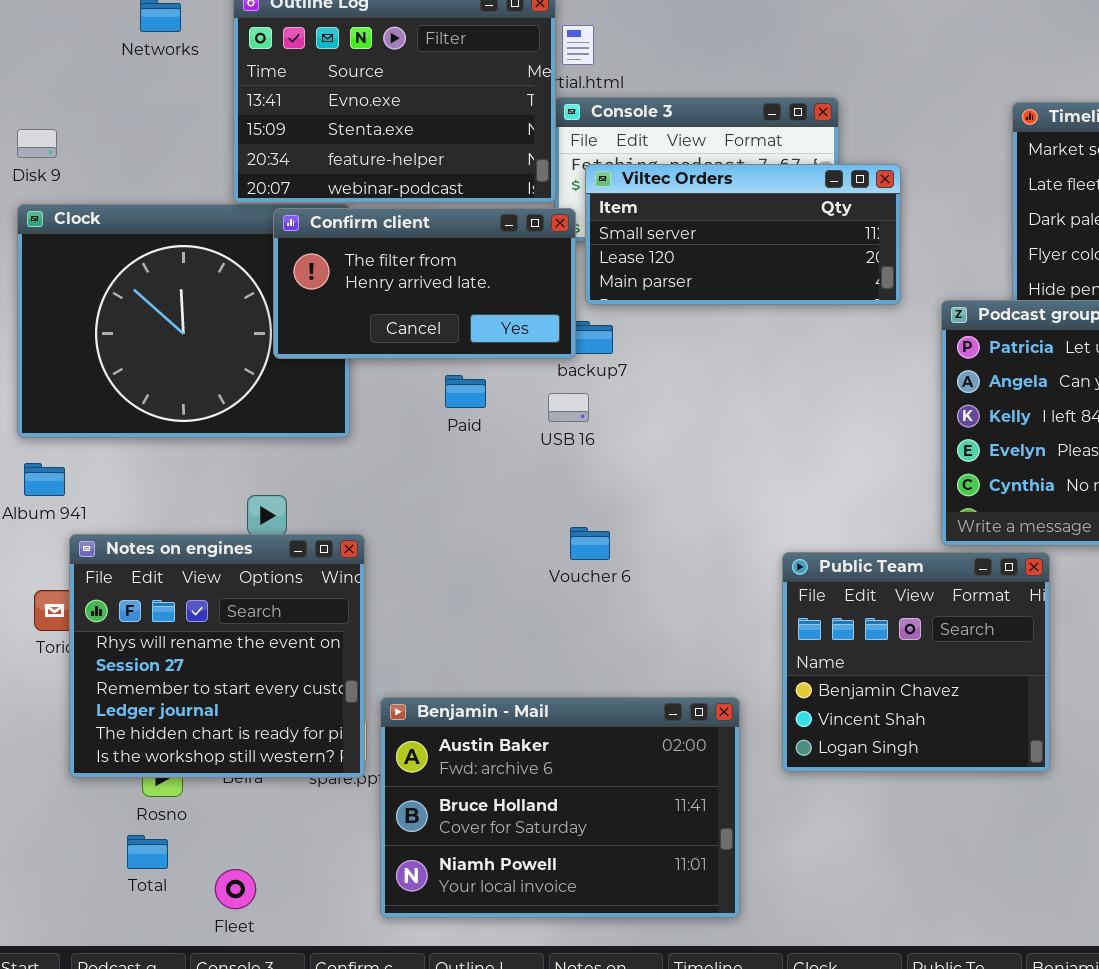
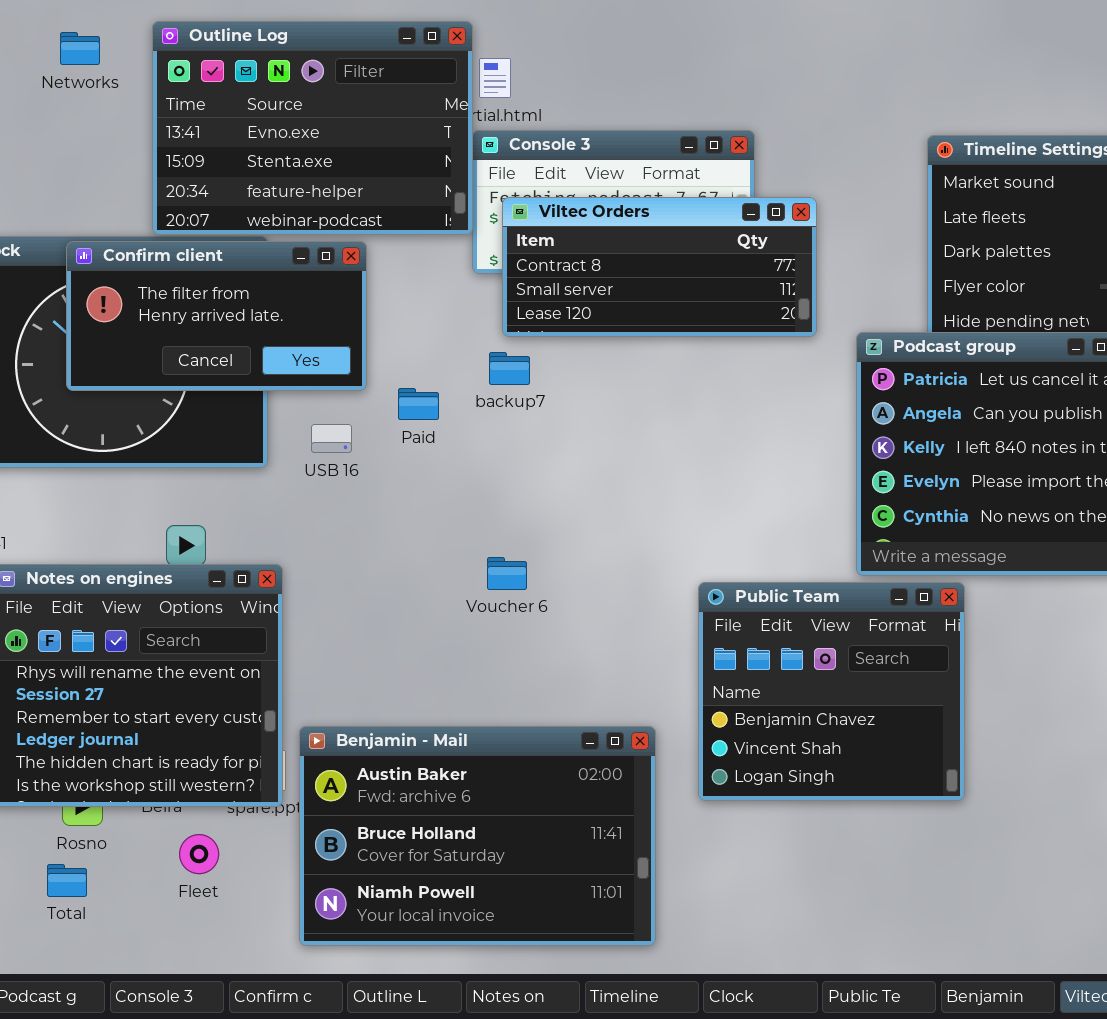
Viltec Orders: [585,164,901,305] -> [502,197,817,337], scrolled up 1 row
Confirm client: [273,208,576,359] -> [66,241,367,391], moved
Paid: [445,375,486,408] -> [398,388,439,420], moved
USB 16: [548,393,589,422] -> [311,424,352,453], moved
Fleet: [215,869,256,909] -> [179,834,219,874], moved

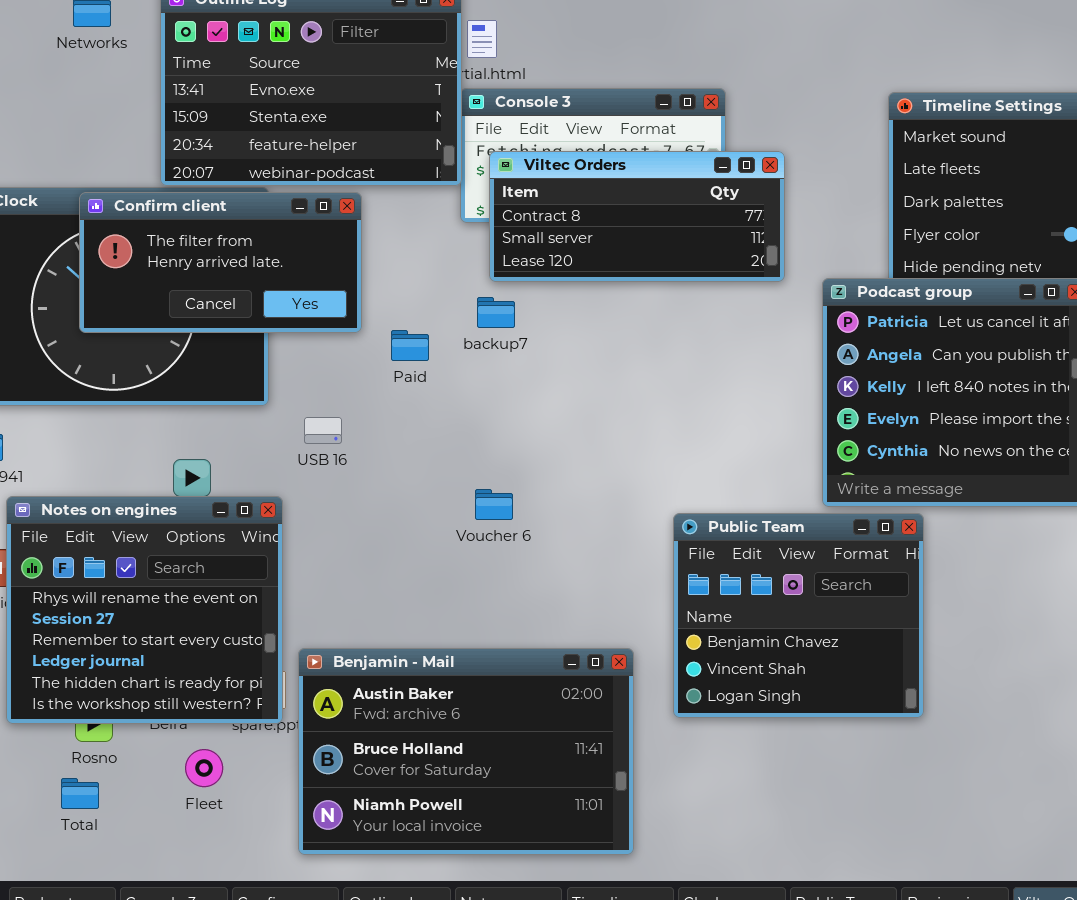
USB 16: [311,424,352,453] -> [304,417,342,444], moved

